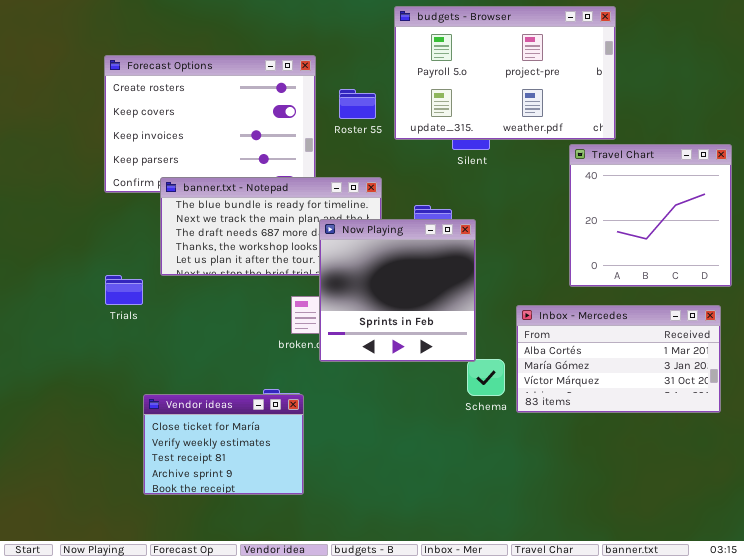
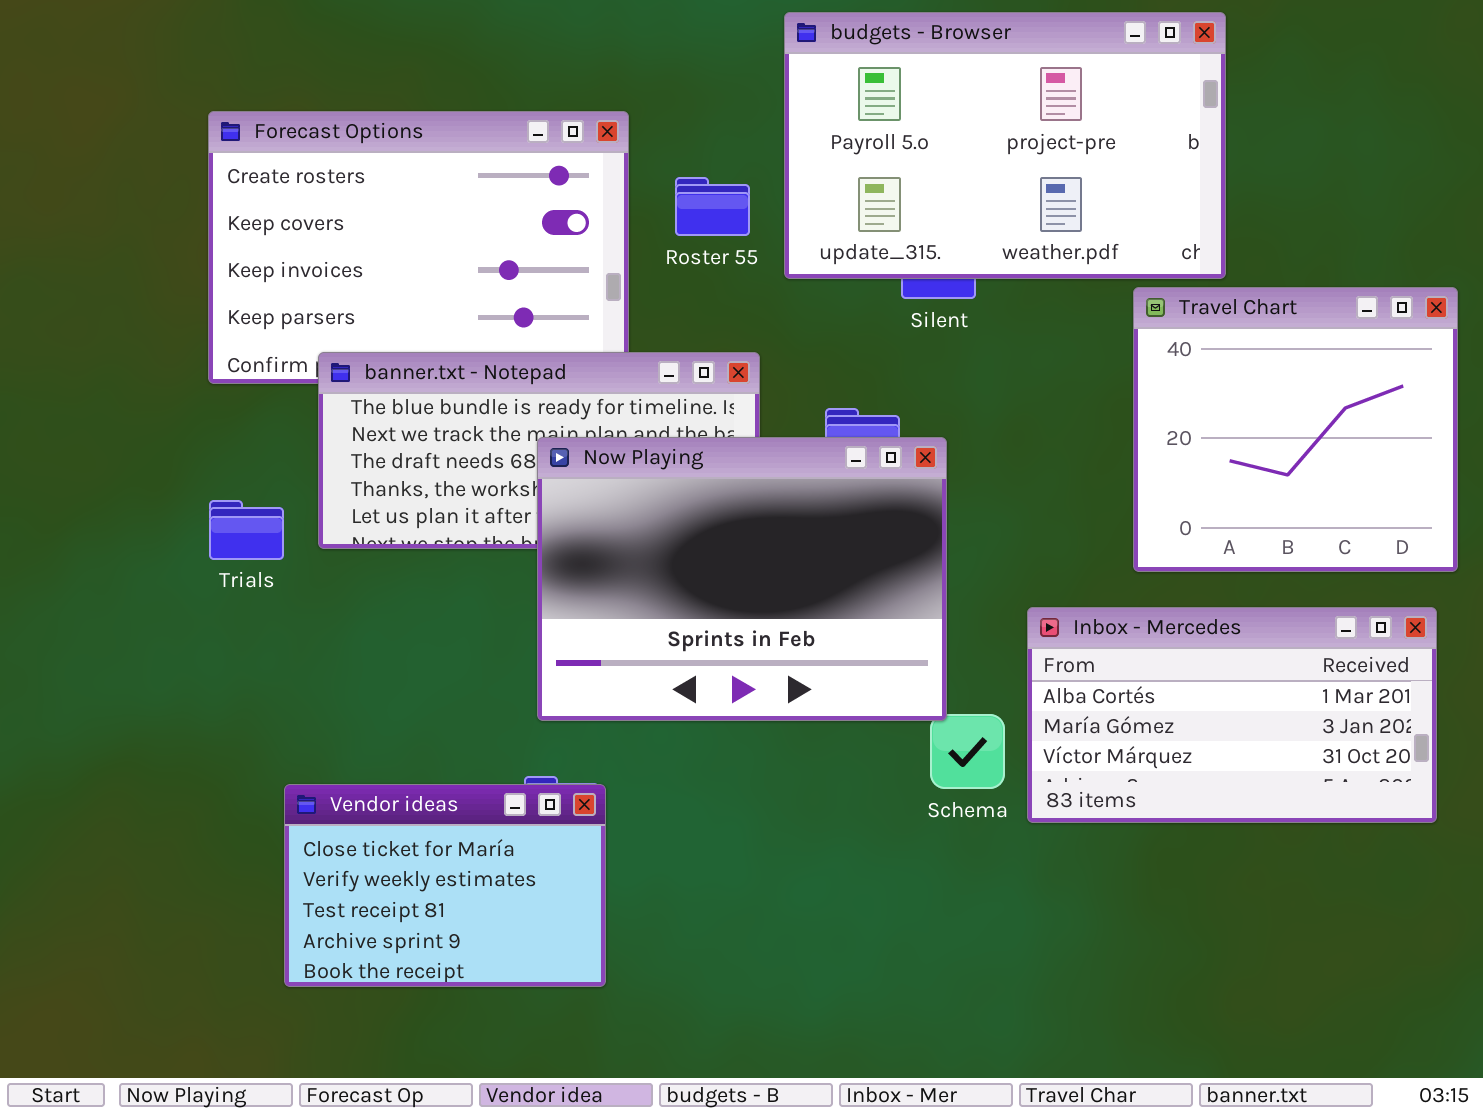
Now Playing: [319,219,476,362] -> [537,437,947,721], resized
Trials: [105,275,143,305] -> [209,500,284,560], moved

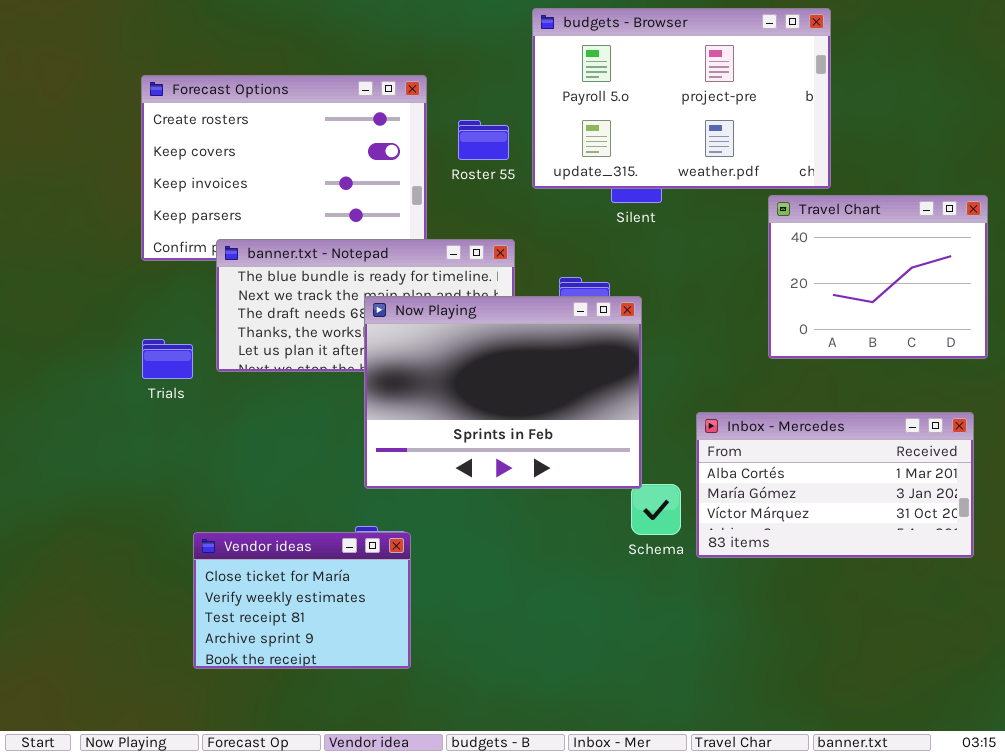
Travel Chart: [1133,287,1458,572] -> [768,195,988,359], resized

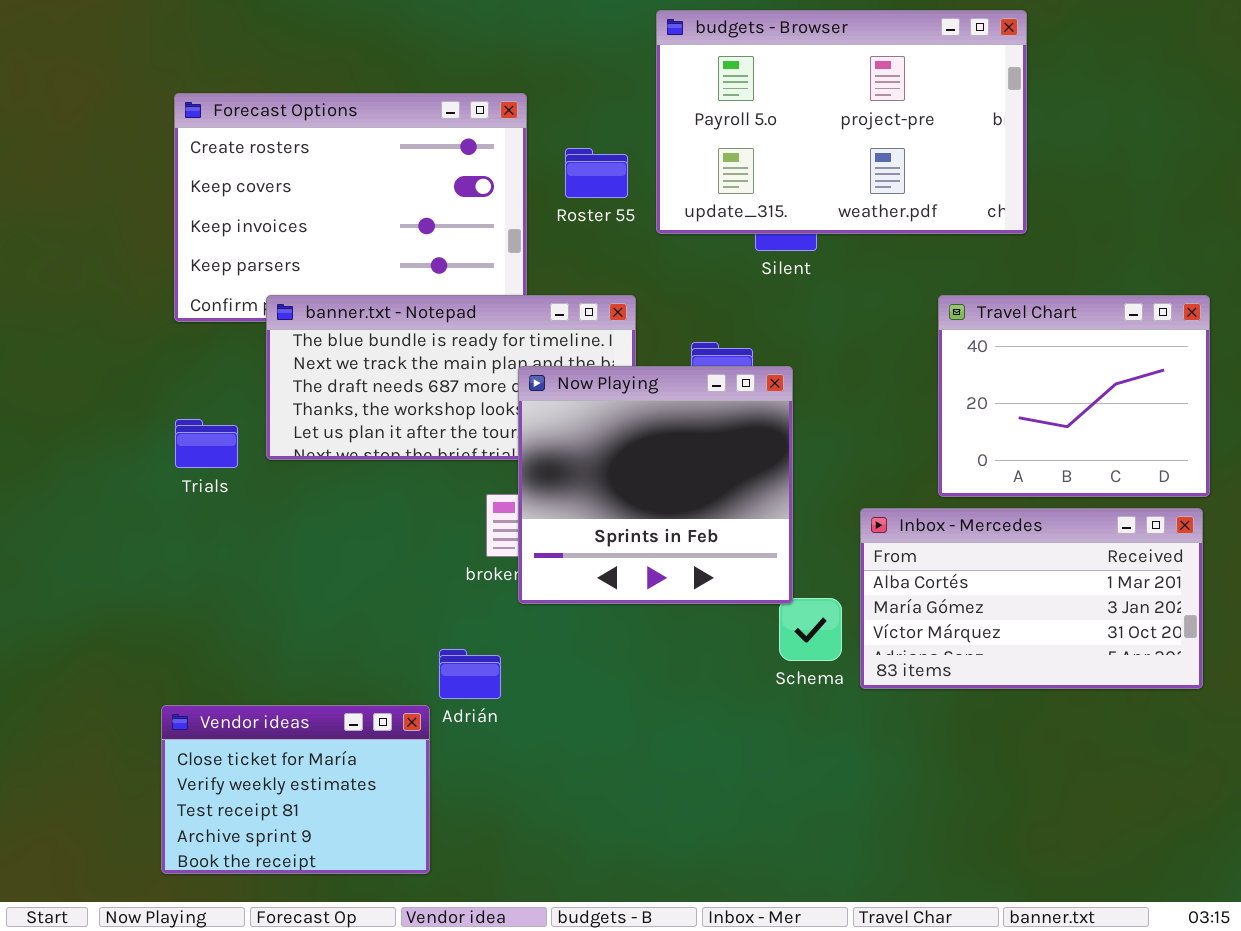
Travel Chart: [768,195,988,359] -> [938,295,1210,497], moved
Now Playing: [364,296,642,489] -> [518,366,793,604], resized
Vendor ideas: [193,532,411,669] -> [161,705,430,874], moved

